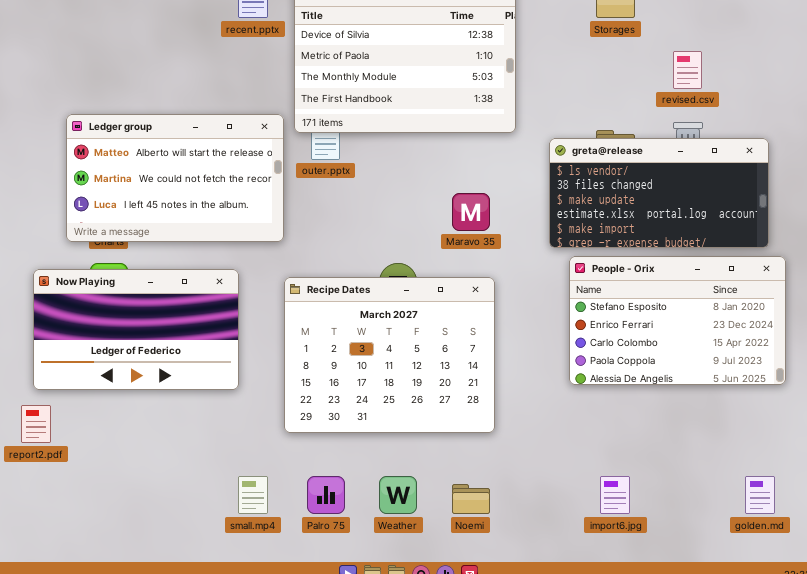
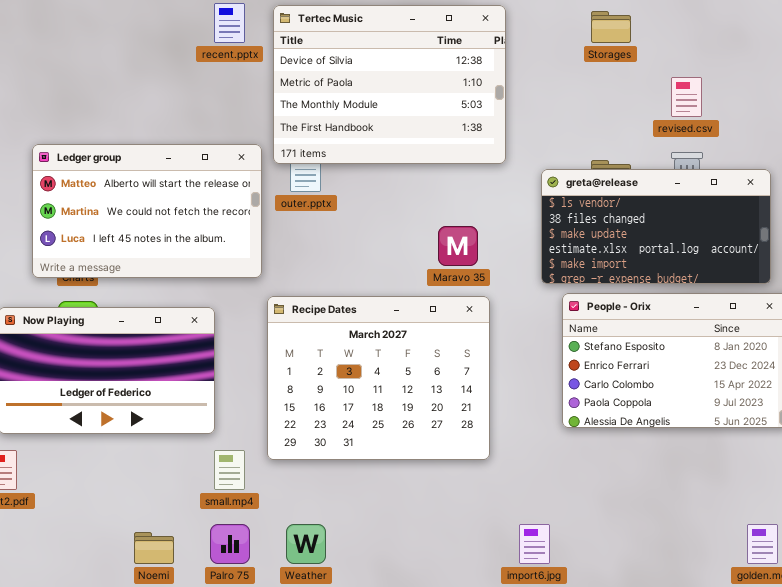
Recipe Dates: [284,277,495,433] -> [267,296,490,460], moved
small.mp4: [238,476,268,514] -> [214,450,245,490], moved
Palro 75: [307,476,345,514] -> [210,524,250,564], moved
Weather: [379,476,417,514] -> [286,524,326,564], moved
import6.jpg: [600,476,630,514] -> [519,524,550,564], moved
Noemi: [452,484,490,514] -> [134,532,174,564], moved

